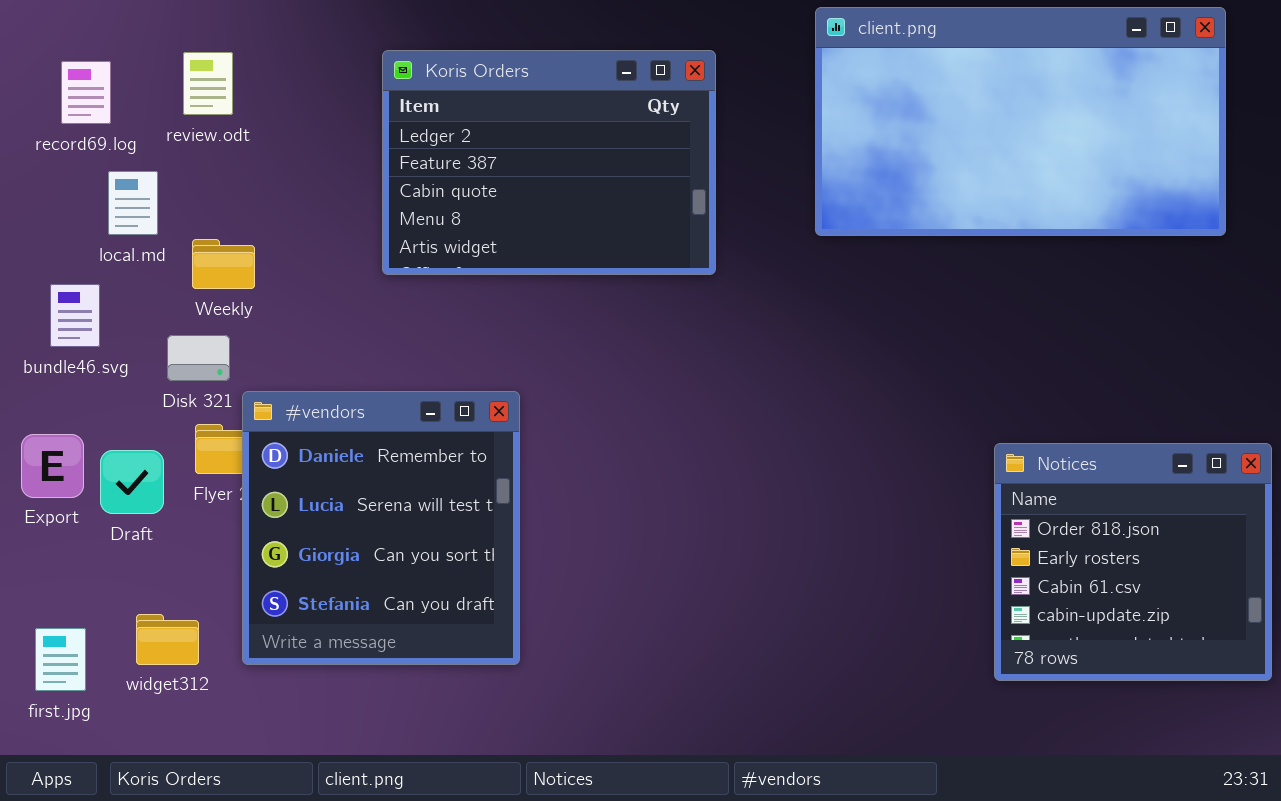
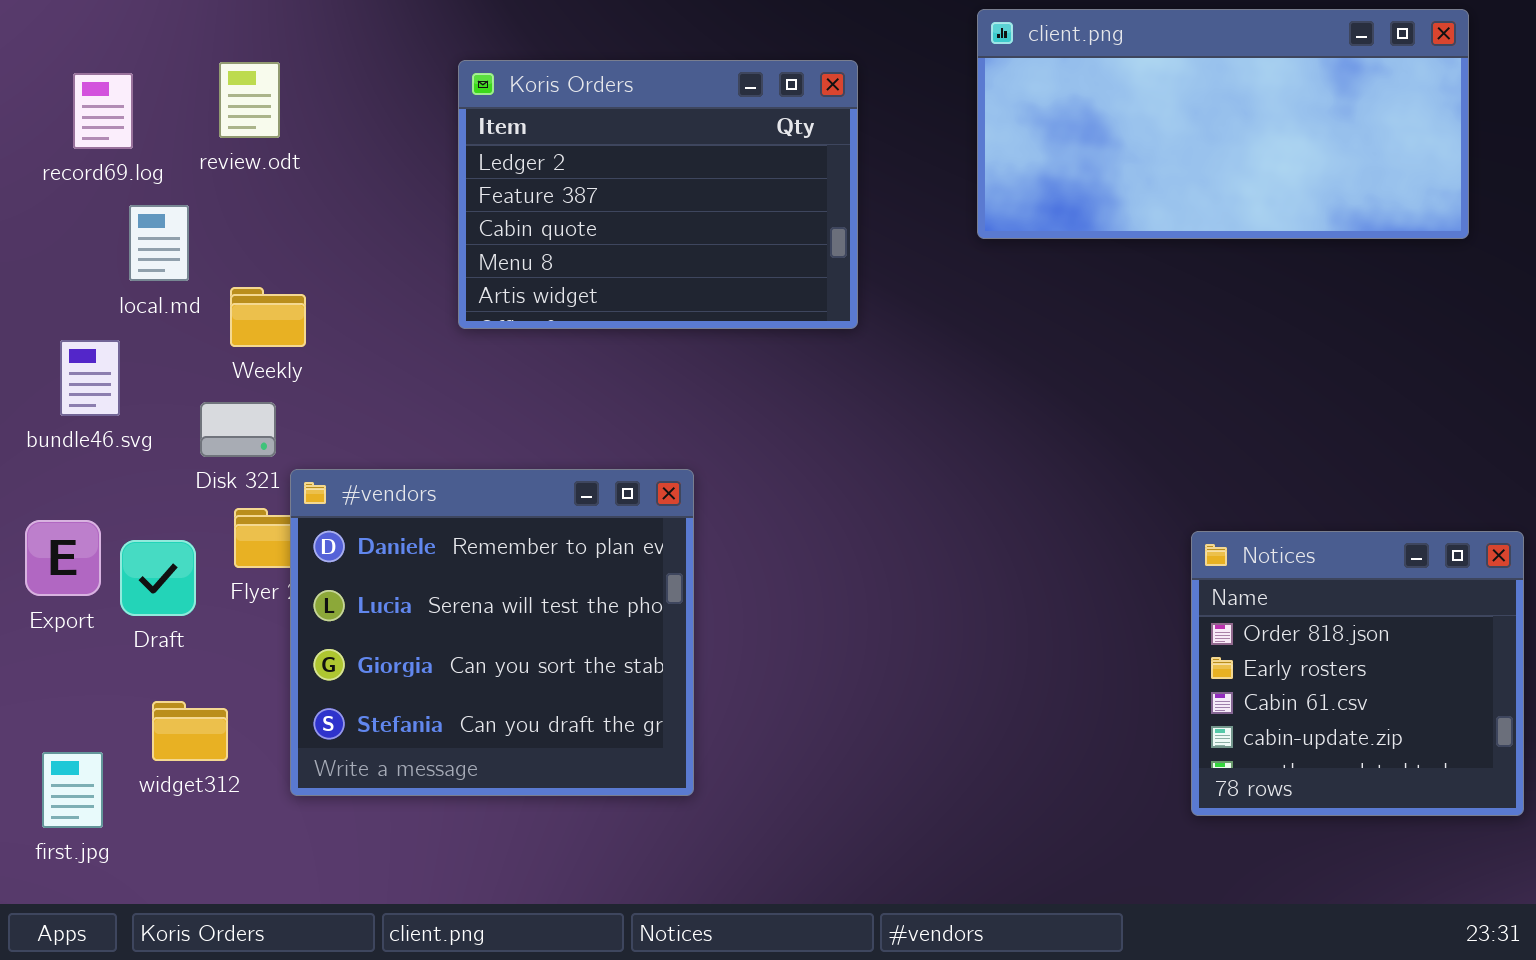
client.png: [815,7,1226,236] -> [977,9,1469,239], resized
#vendors: [242,391,520,665] -> [290,469,694,796], resized
widget312: [136,614,199,665] -> [152,701,228,761], moved

